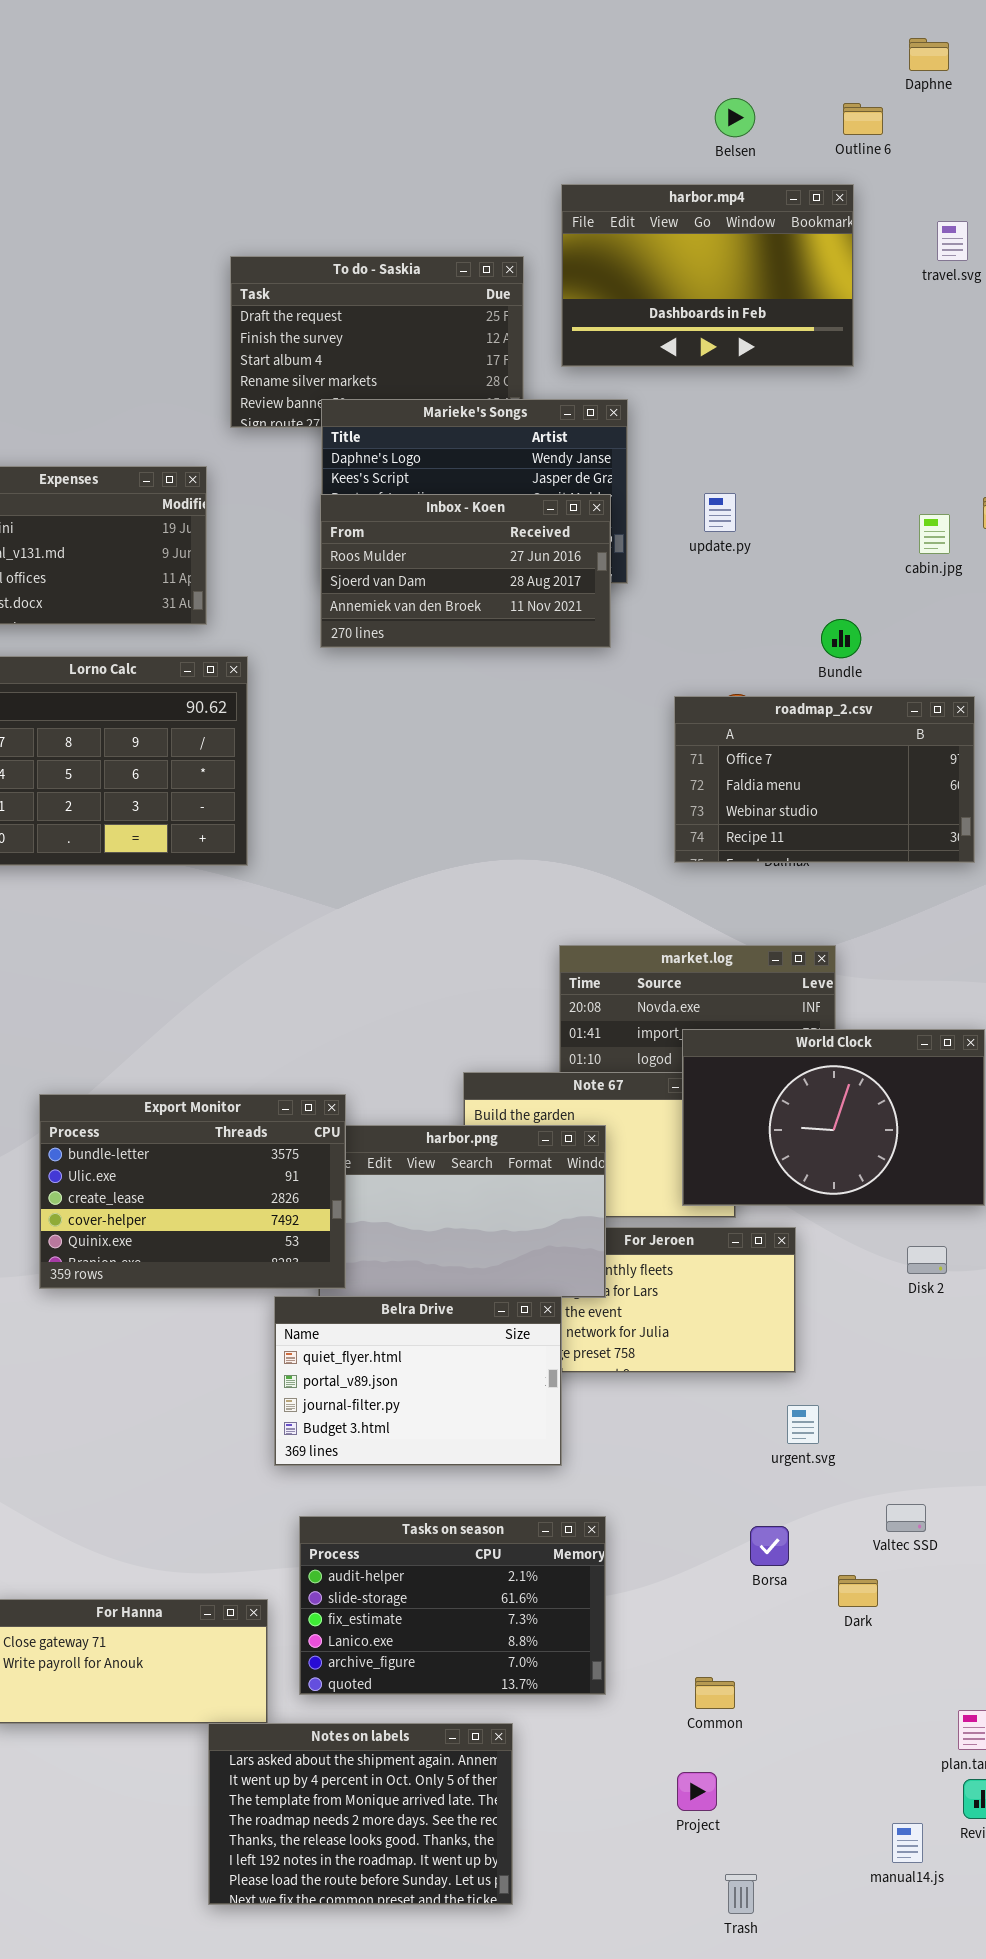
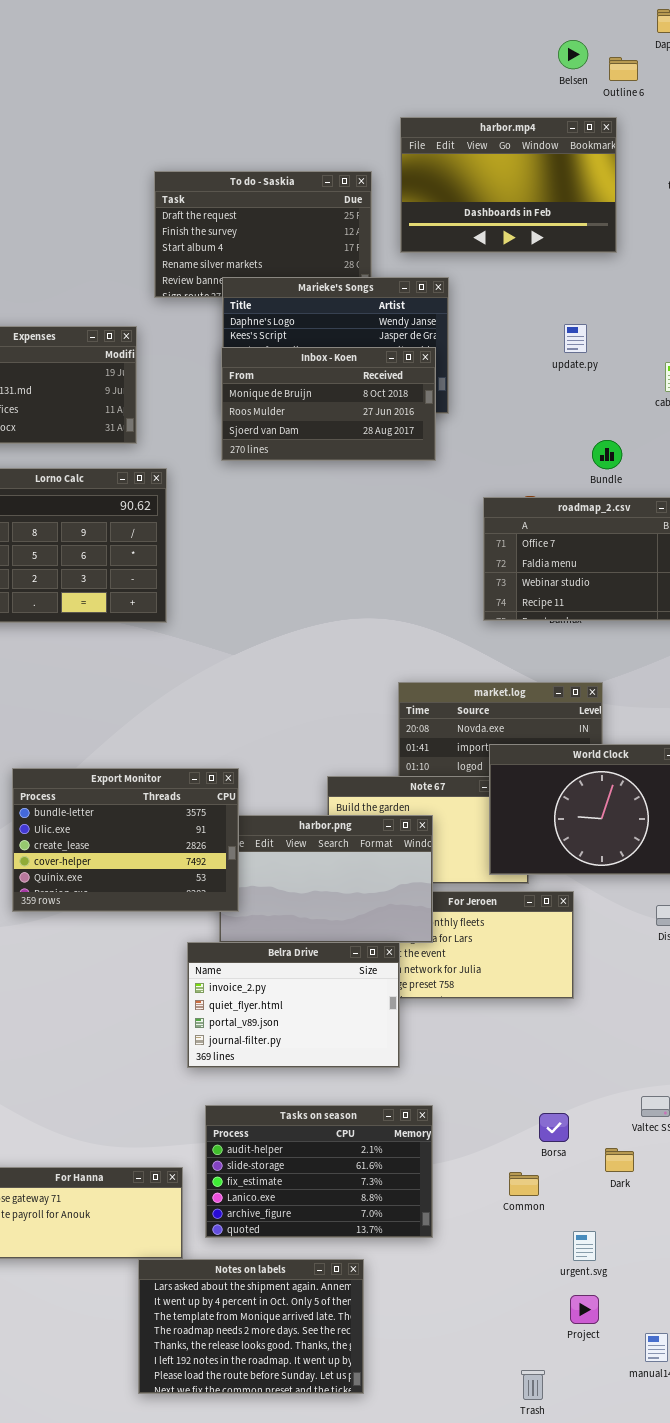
Belsen: [715,98,755,137] -> [558,40,588,69], moved
update.py: [704,493,736,532] -> [564,324,587,353], moved
Inbox - Koen: [320,494,611,648] -> [221,347,436,461], scrolled up 1 row
Export Monitor: [39,1094,346,1289] -> [12,768,239,912], moved
Belra Drive: [274,1296,562,1466] -> [187,942,400,1068], scrolled up 1 row
urgent.svg: [787,1405,819,1444] -> [573,1231,596,1261], moved
Common: [695,1677,735,1709] -> [509,1172,539,1196], moved
Project: [677,1772,717,1811] -> [570,1295,599,1324], moved

